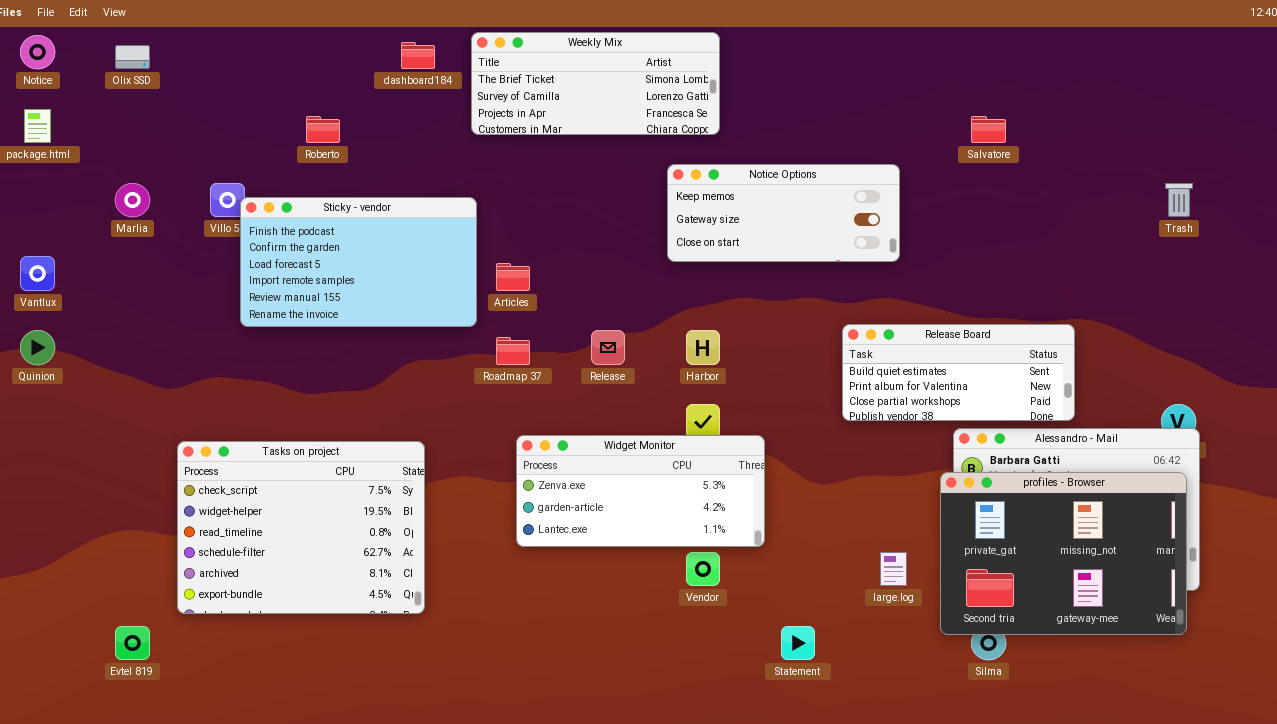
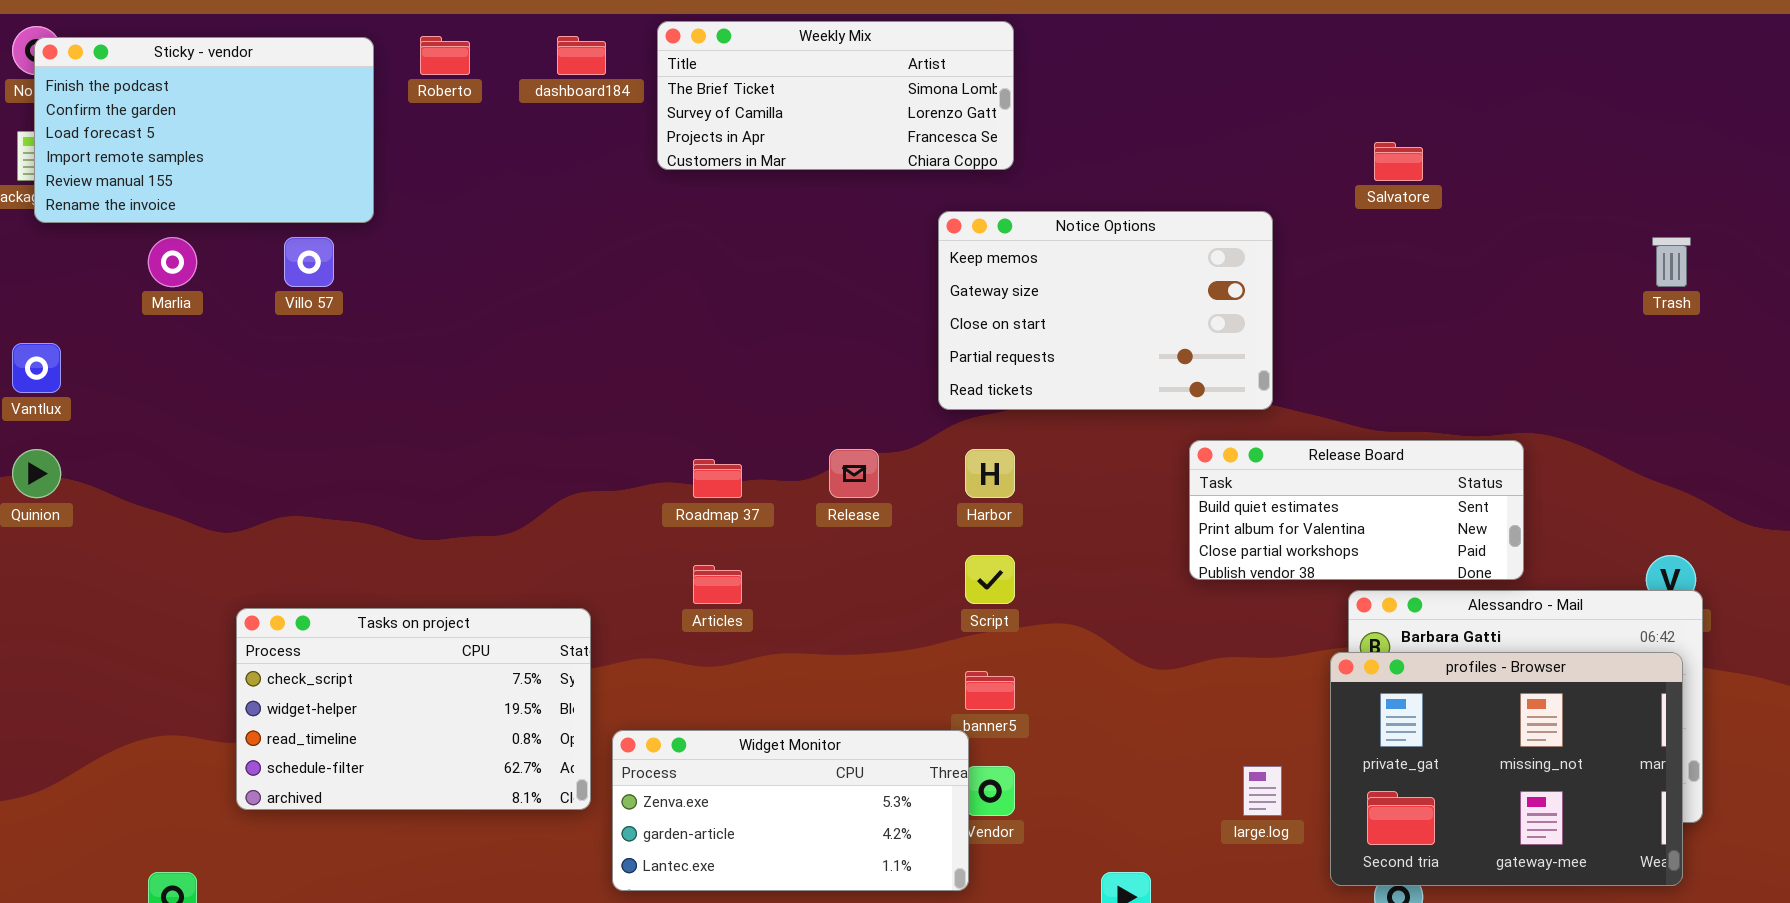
Roberto: [306,116,340,143] -> [420,36,470,75], moved
Notice Options: [667,164,900,262] -> [938,211,1273,410], resized
Sticky - vendor: [240,197,477,327] -> [34,37,374,223], moved
Articles: [496,263,530,291] -> [693,565,742,604], moved
Widget Monitor: [516,435,765,547] -> [612,730,969,891], moved
Tasks on project: [177,441,425,614] -> [236,608,591,810], resized

